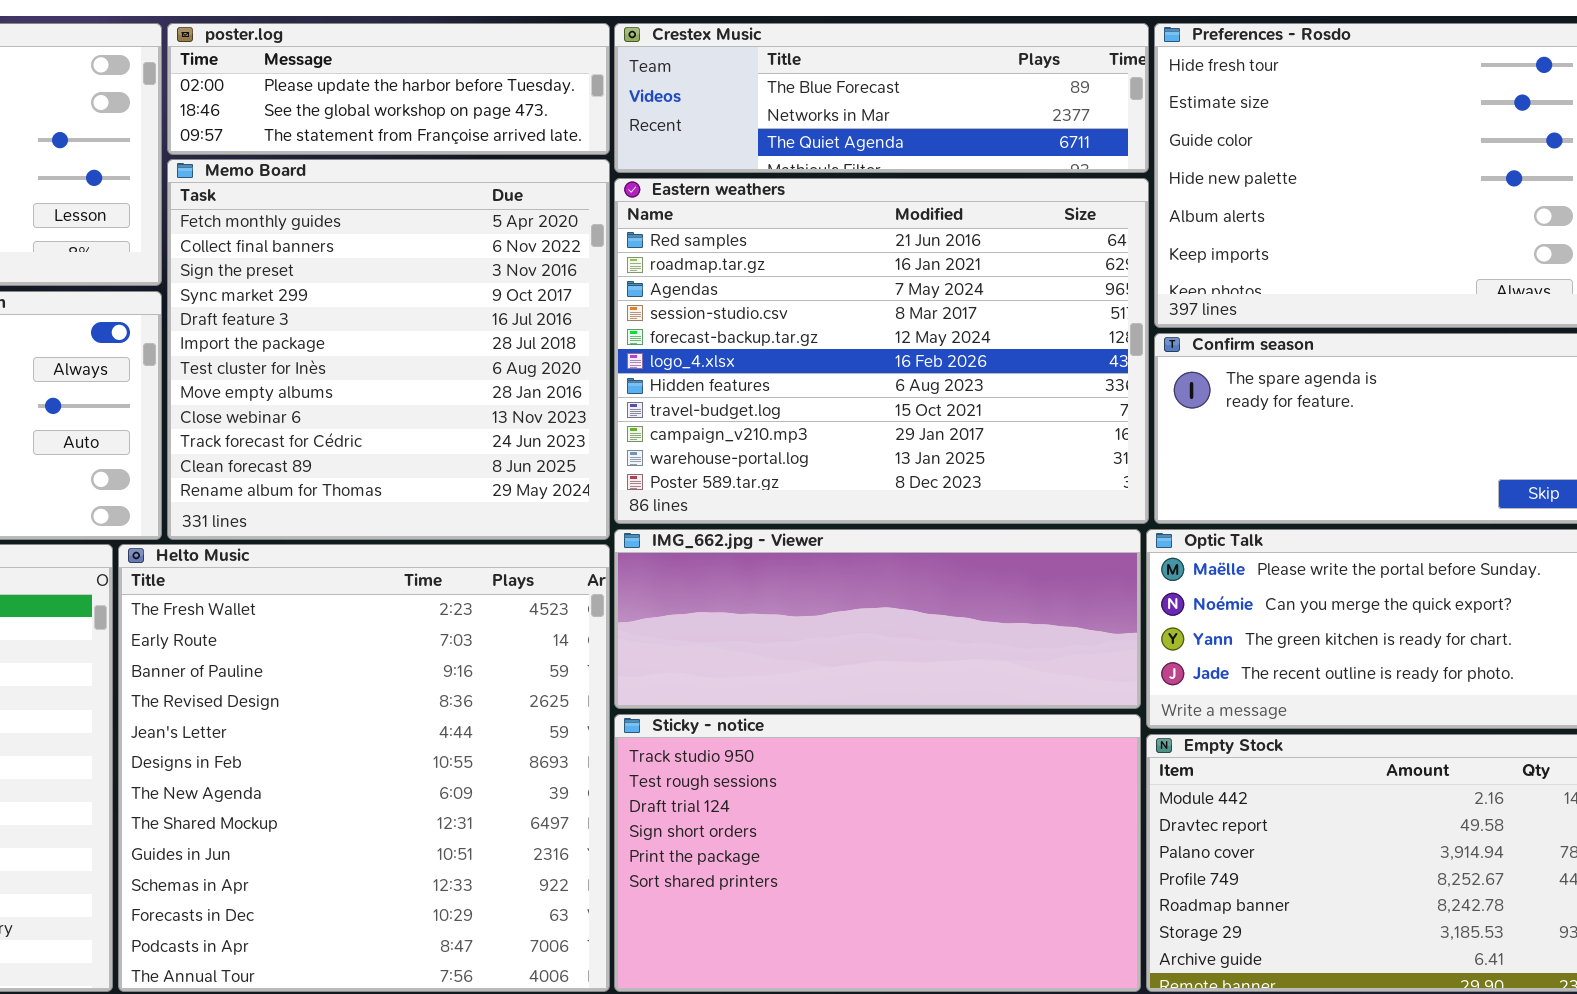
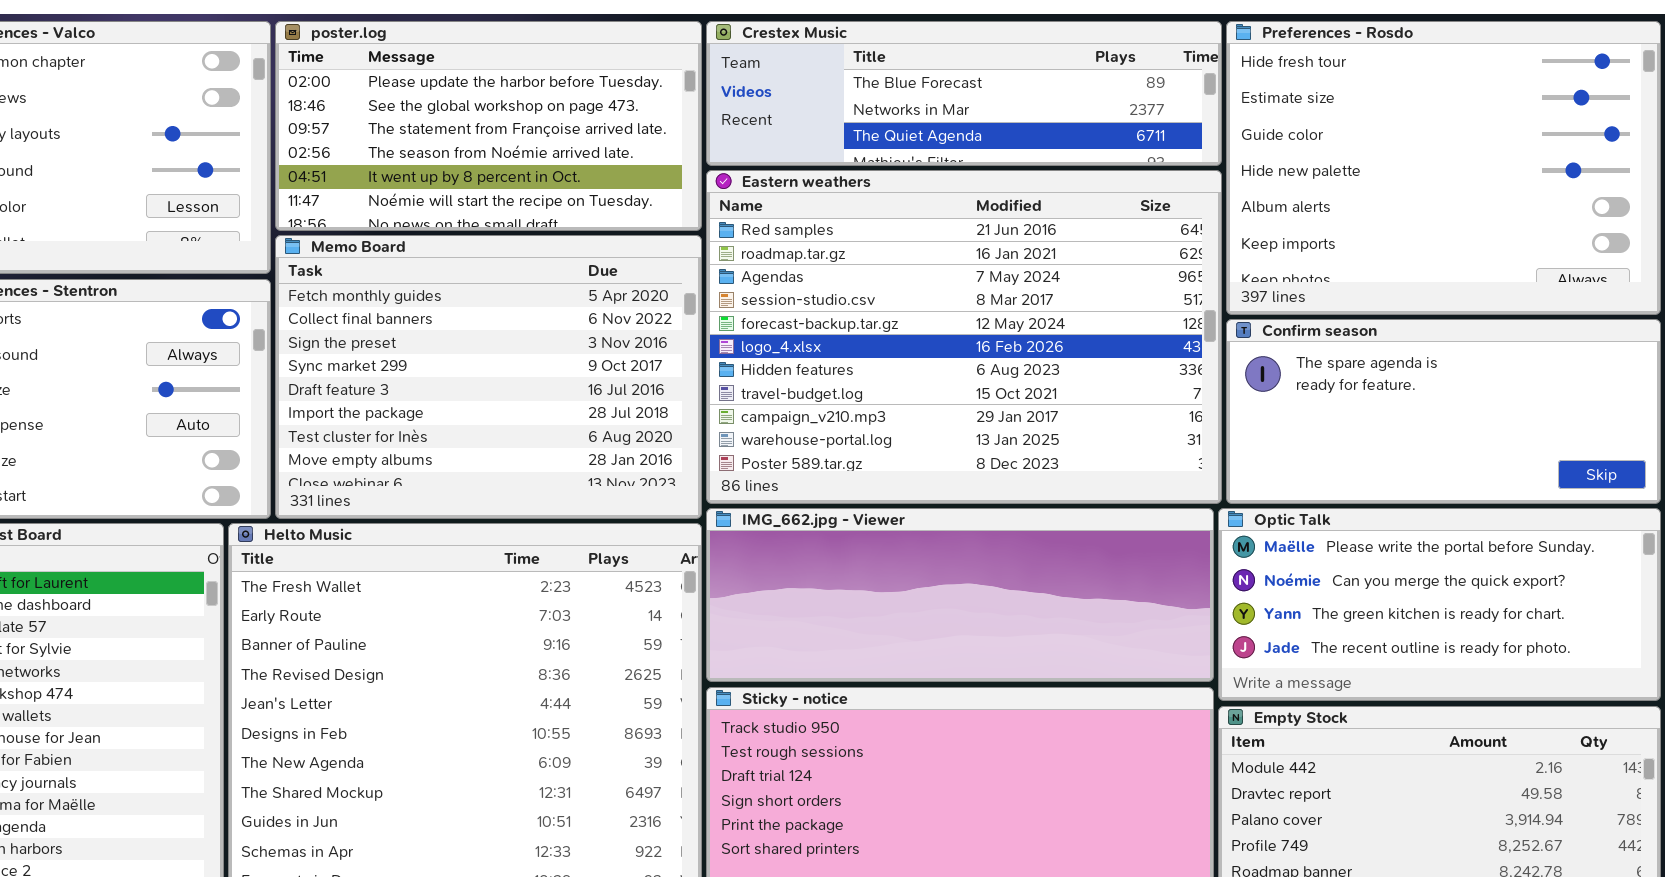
poster.log: [167,23,610,155] -> [275,21,702,231], resized
Memo Board: [167,159,610,540] -> [275,235,702,519], resized

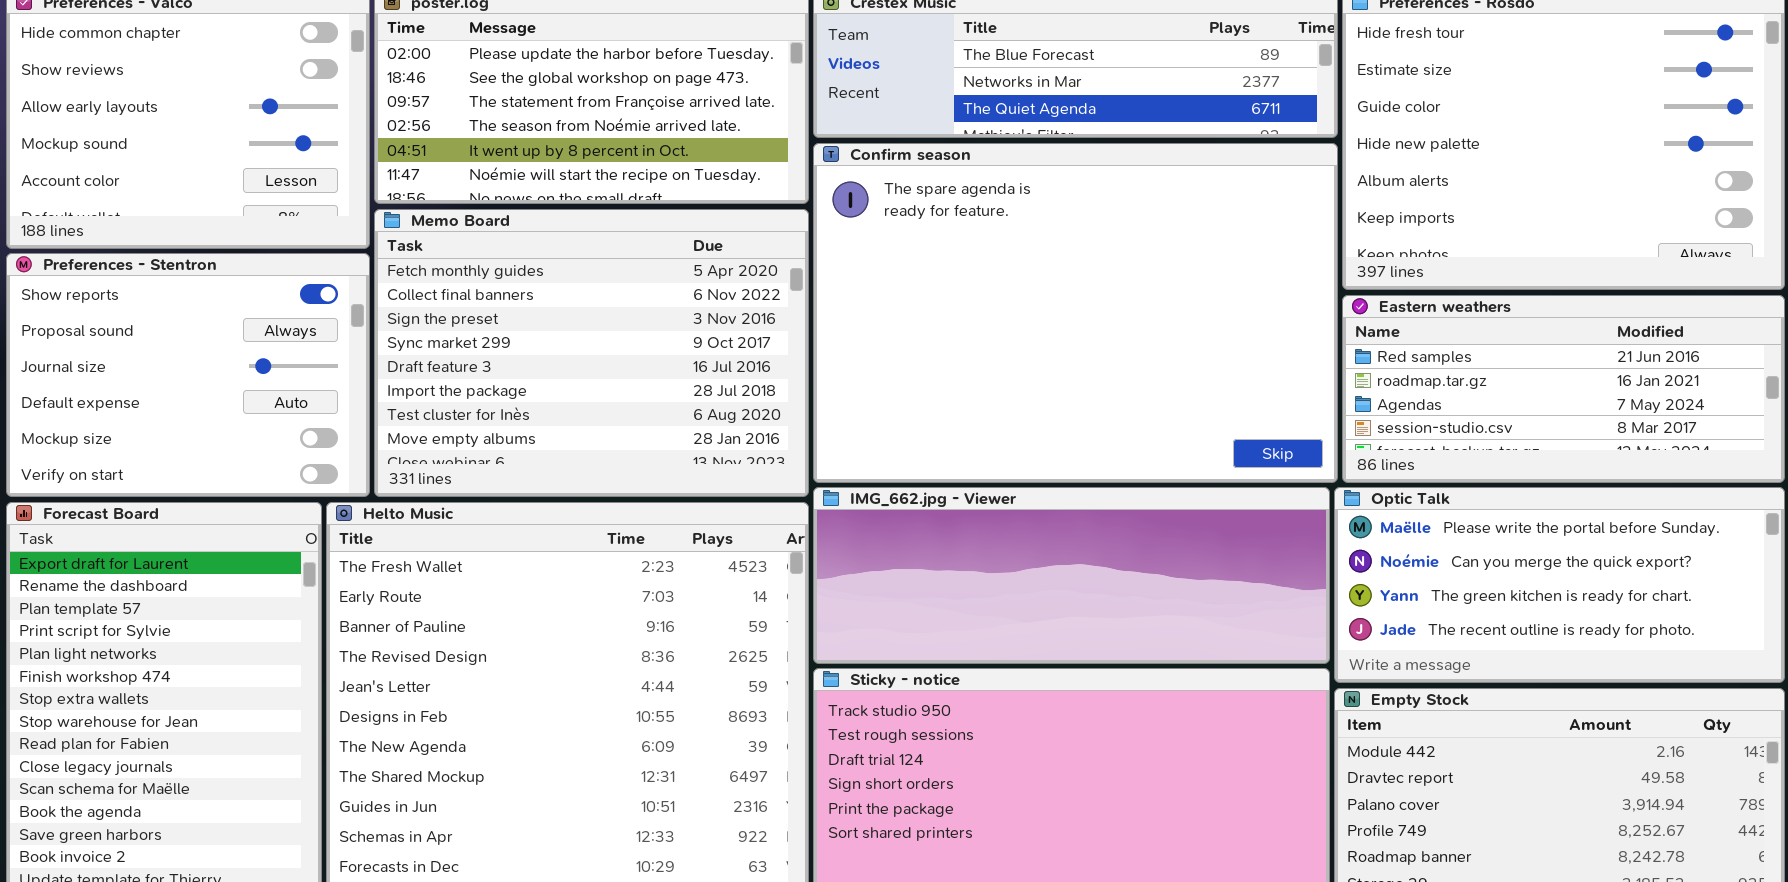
Eastern weathers: [706,170,1222,504] -> [1342,295,1785,483], moved, resized
Confirm season: [1226,319,1661,504] -> [813,143,1338,483], moved, resized

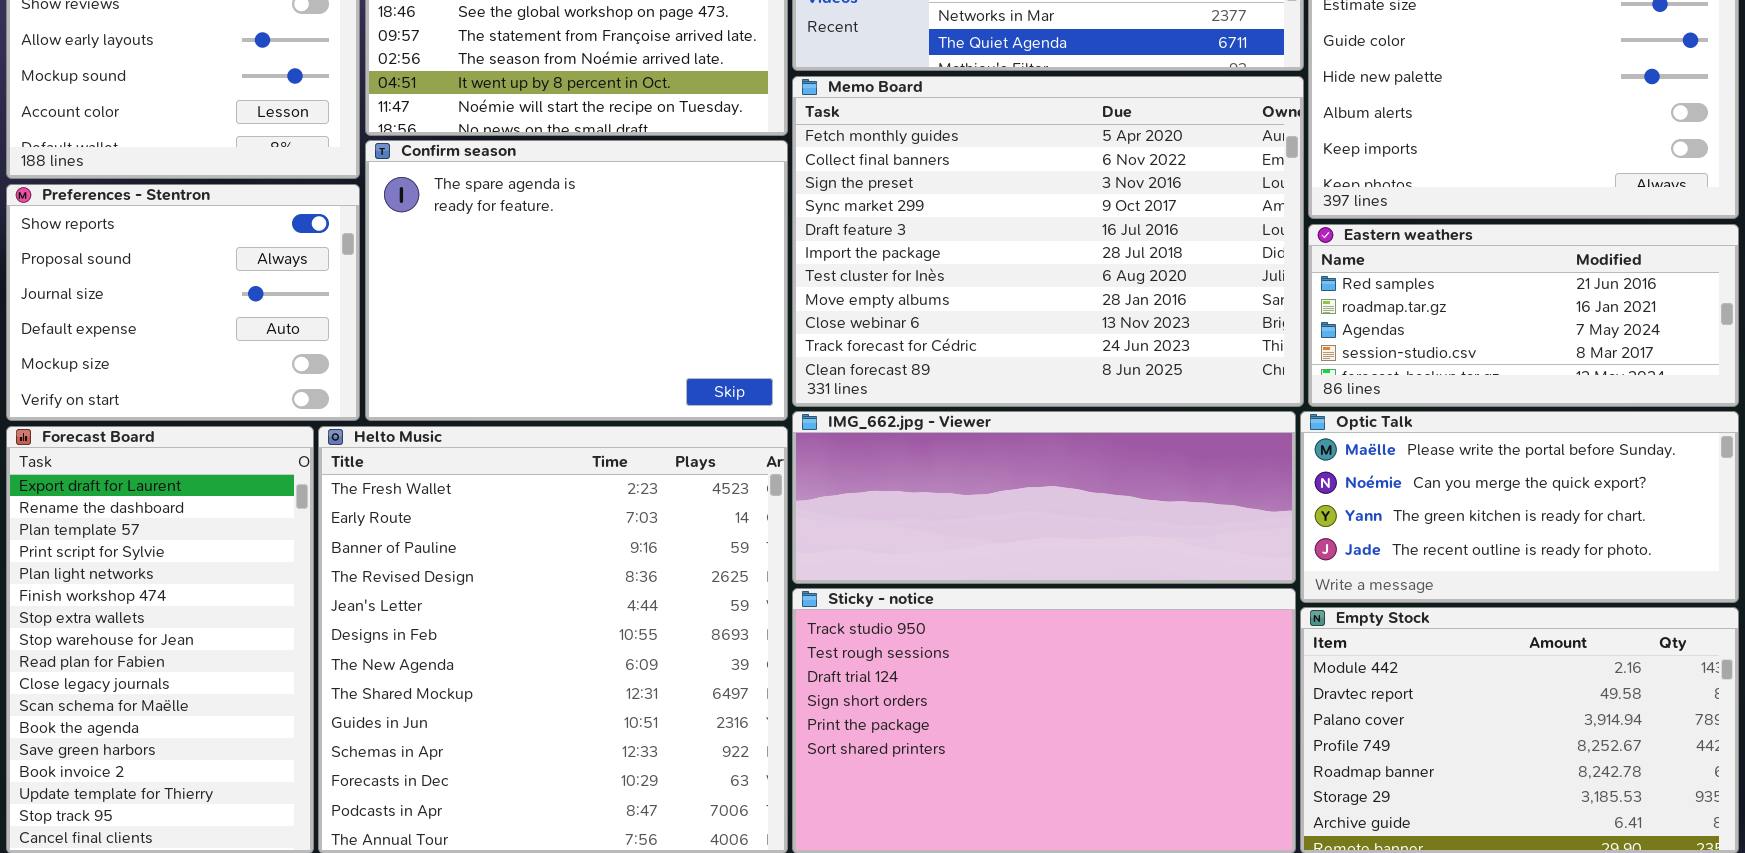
Confirm season: [813,143,1338,483] -> [365,140,788,421], moved, resized
Memo Board: [374,209,809,497] -> [792,76,1304,407], moved, resized

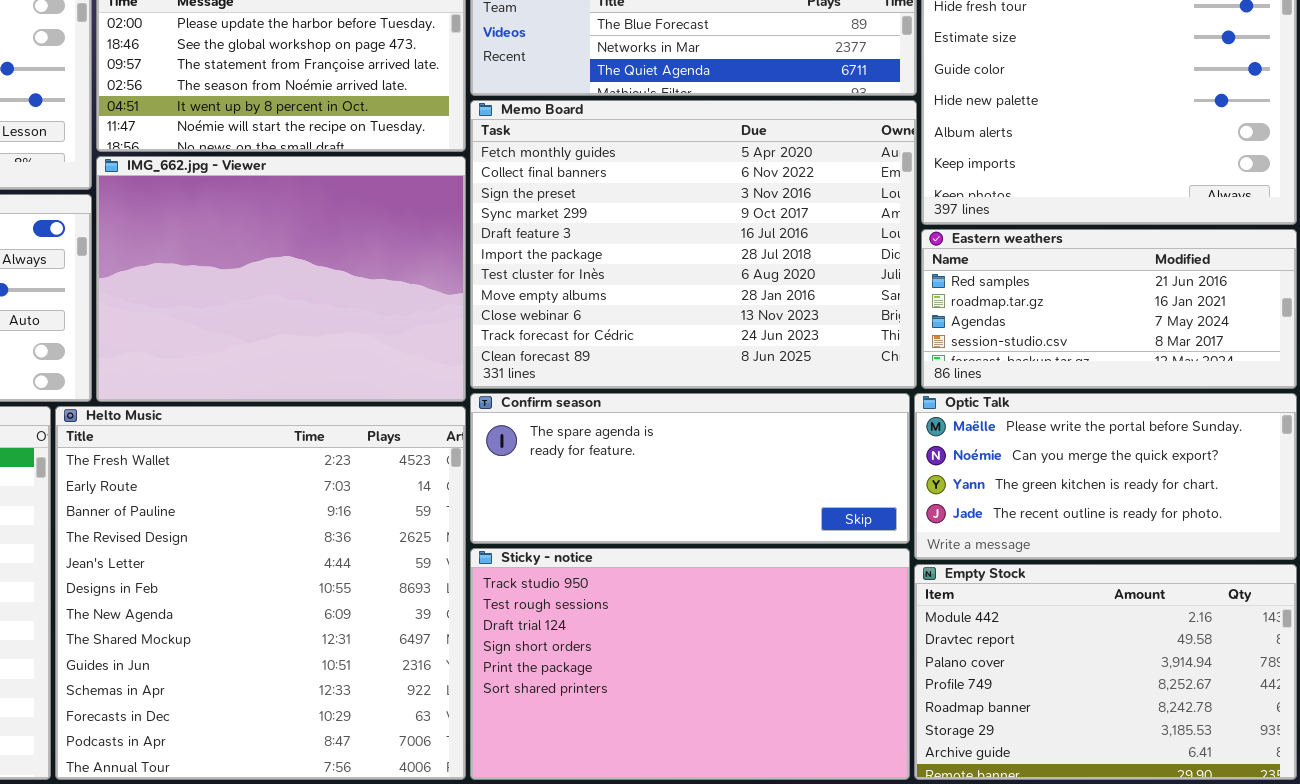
Confirm season: [365,140,788,421] -> [470,393,910,544], moved, resized
IMG_662.jpg - Viewer: [792,411,1296,584] -> [96,156,466,402], moved, resized

